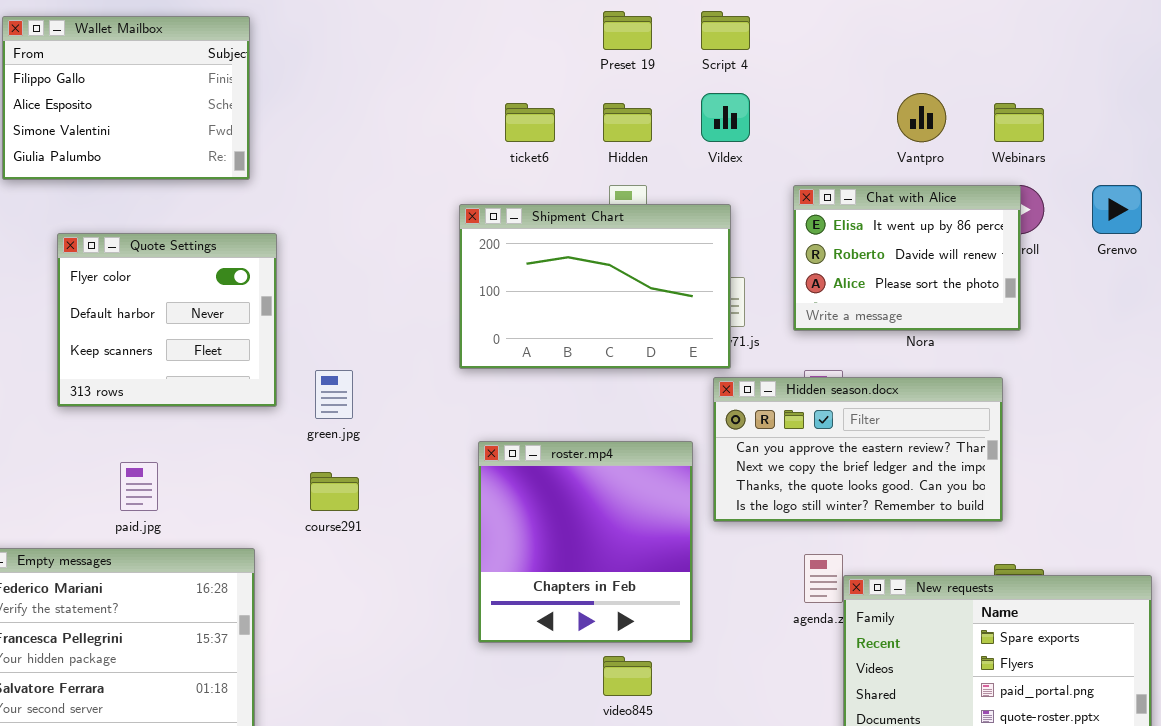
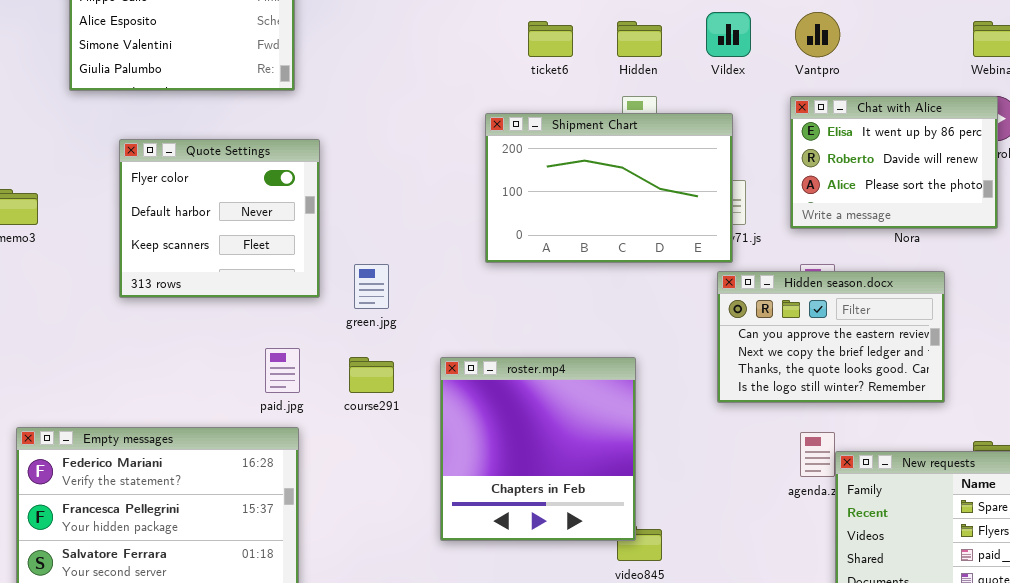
Vantpro: [897,93,946,142] -> [795,12,840,57], moved
Hidden season.docx: [713,377,1003,522] -> [717,271,945,403], resized
roster.mp4: [478,441,693,643] -> [440,357,636,541], moved
paid.jpg: [120,462,158,511] -> [265,348,300,393], moved

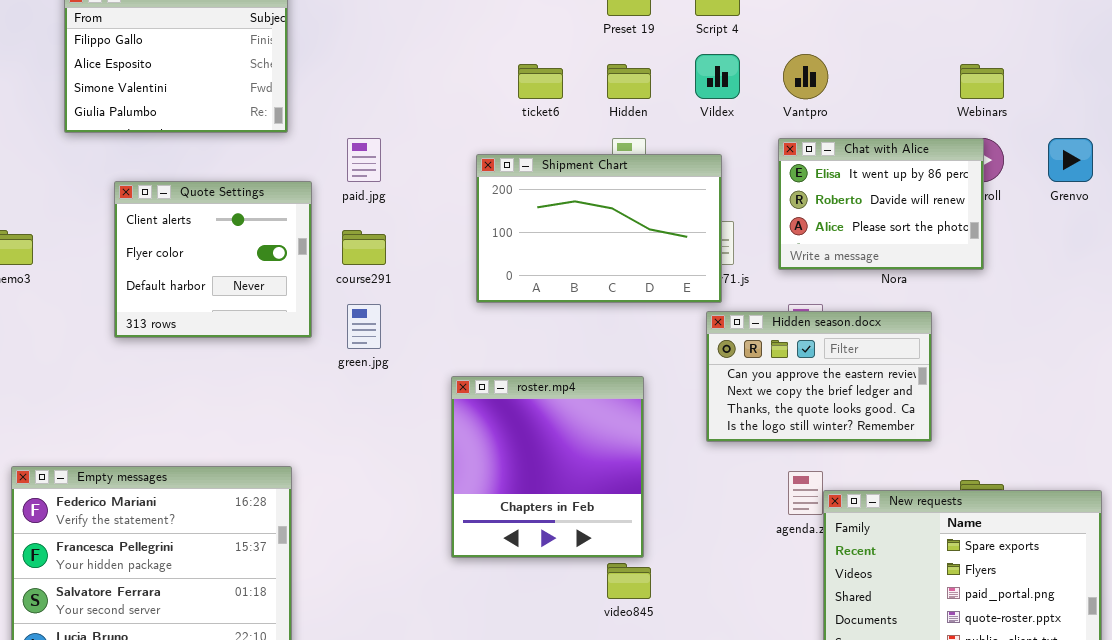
Quote Settings: [119,139,320,298] -> [114,181,312,338], scrolled up 1 row
paid.jpg: [265,348,300,393] -> [347,138,381,182], moved
course291: [349,357,394,393] -> [342,230,386,265], moved
roster.mp4: [440,357,636,541] -> [451,376,644,558], moved

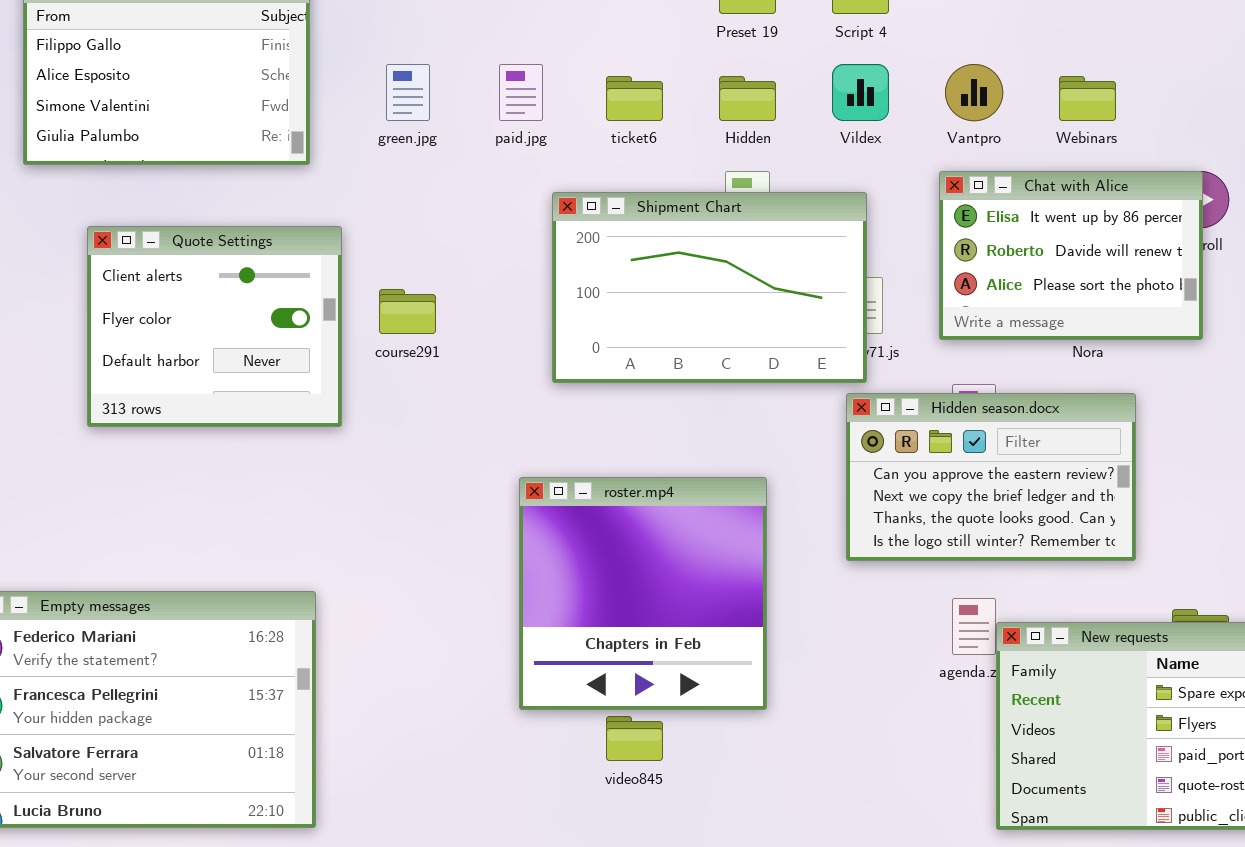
Webinars: [960,64,1004,99] -> [1059,76,1116,121], moved
paid.jpg: [347,138,381,182] -> [499,64,543,121], moved
green.jpg: [347,304,381,349] -> [386,64,430,121], moved
video845: [607,563,651,599] -> [606,716,663,761], moved

